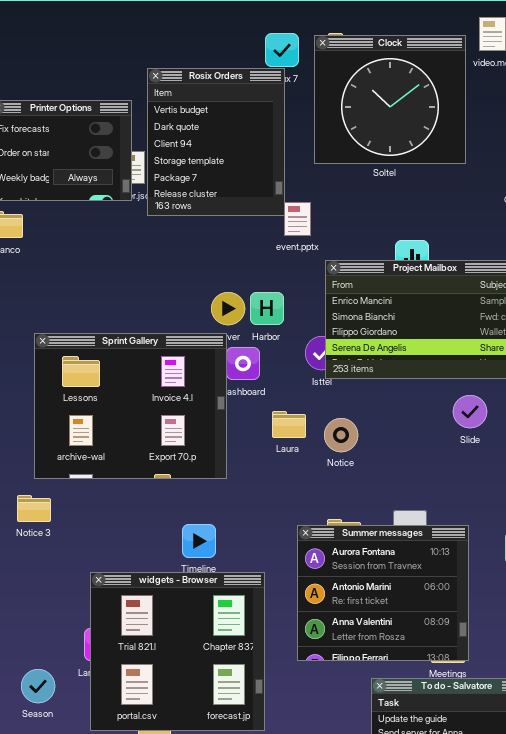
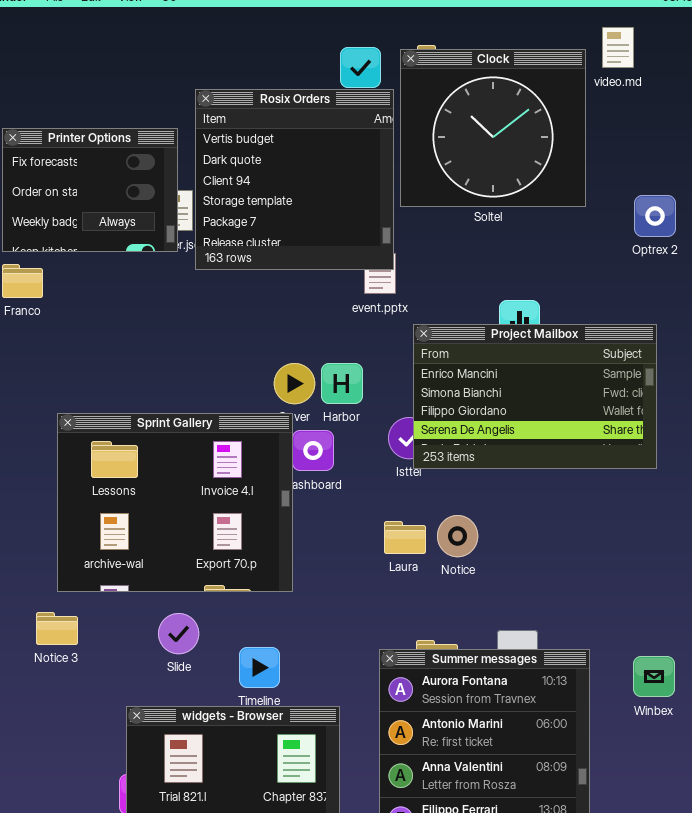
Rosix Orders: [147,68,285,216] -> [195,89,394,270], resized
Slide: [453,395,487,428] -> [158,613,199,654], moved
Laura: [272,411,306,438] -> [384,521,426,554], moved
Notice: [324,418,358,452] -> [437,515,478,557], moved

